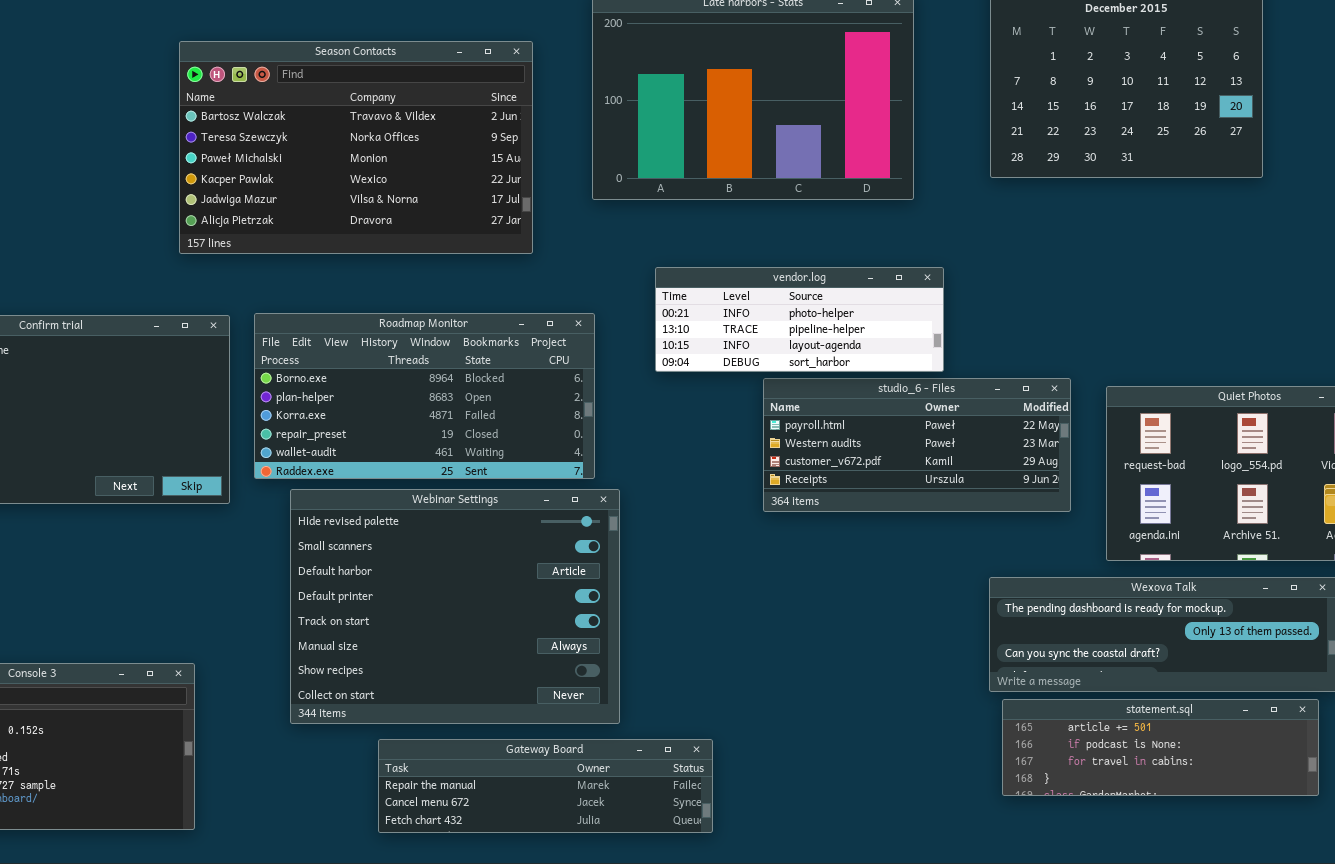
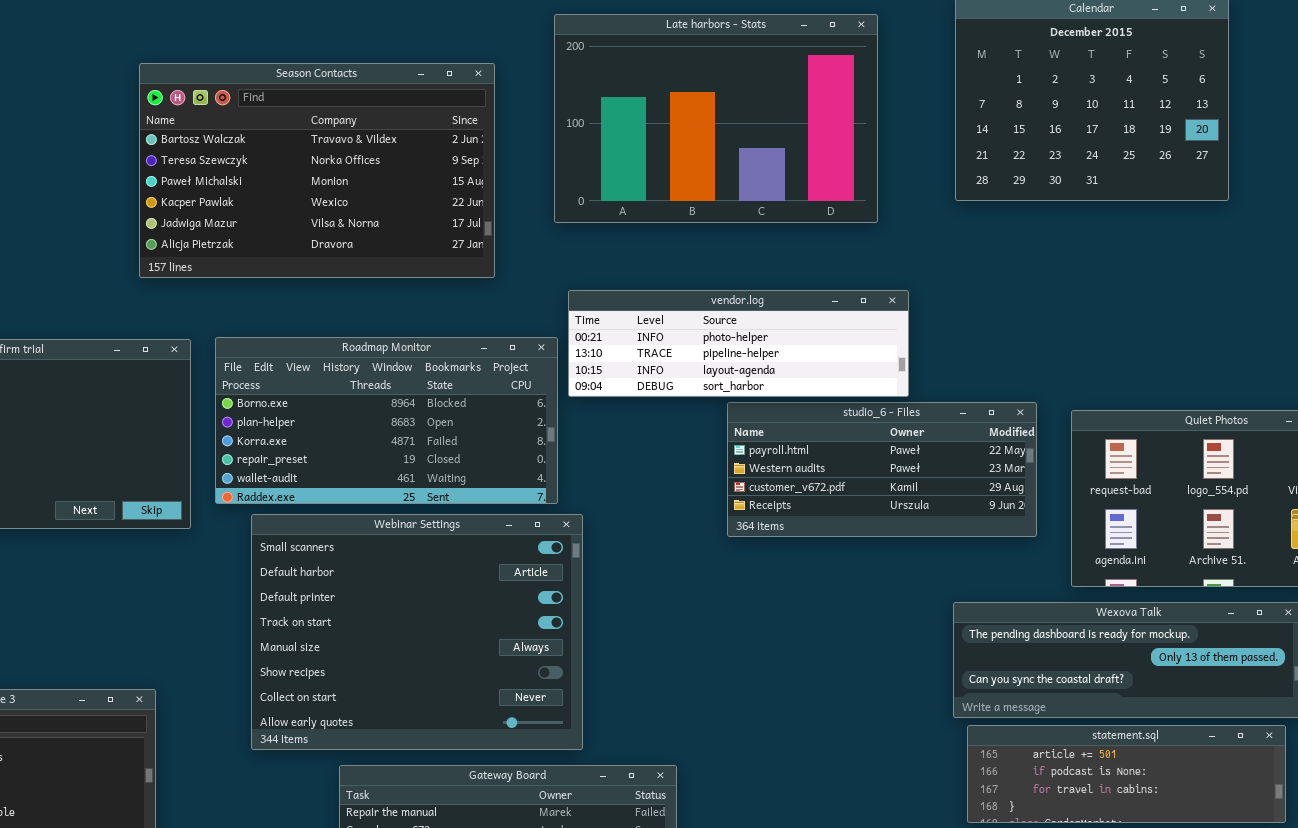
vendor.log: [655,267,944,372] -> [568,290,909,397], resized
Webinar Settings: [290,489,620,724] -> [251,514,583,750], scrolled down 1 row

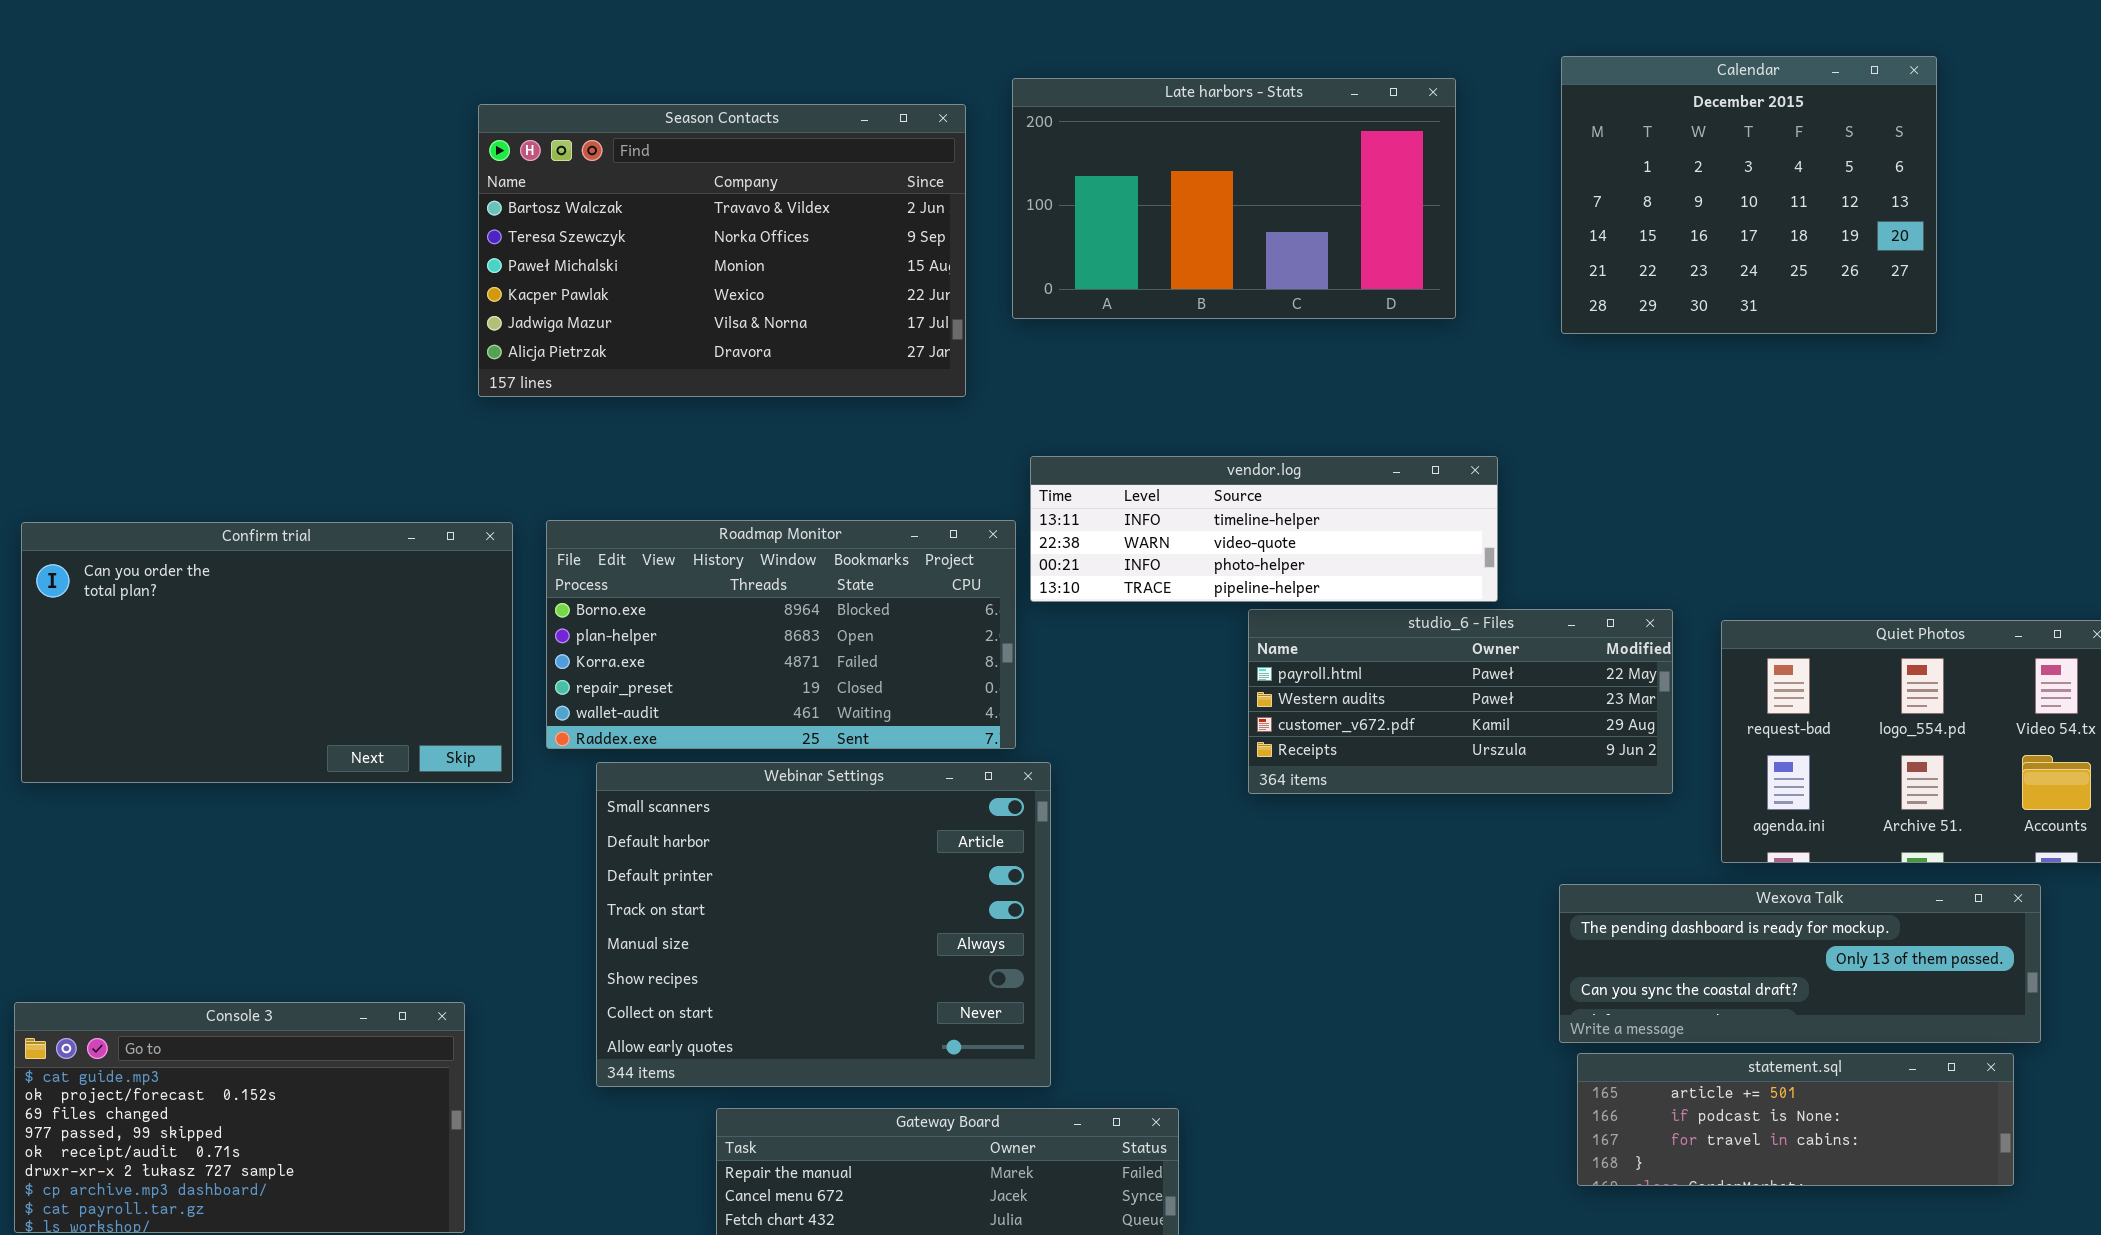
Late harbors - Stats: [554,14,878,223] -> [1012,78,1456,319], resized
Season Contacts: [139,63,495,278] -> [478,104,966,397], moved
vendor.log: [568,290,909,397] -> [1030,456,1498,602], scrolled up 2 rows

